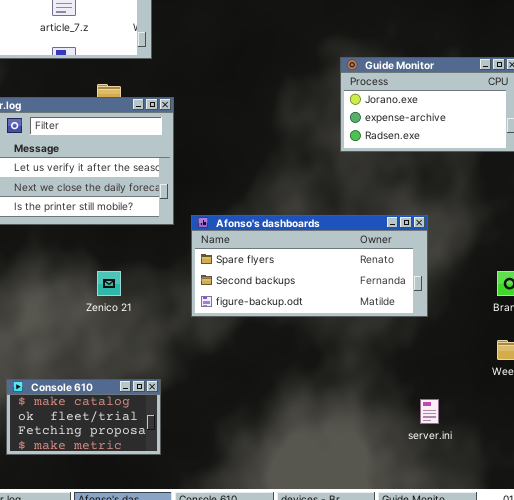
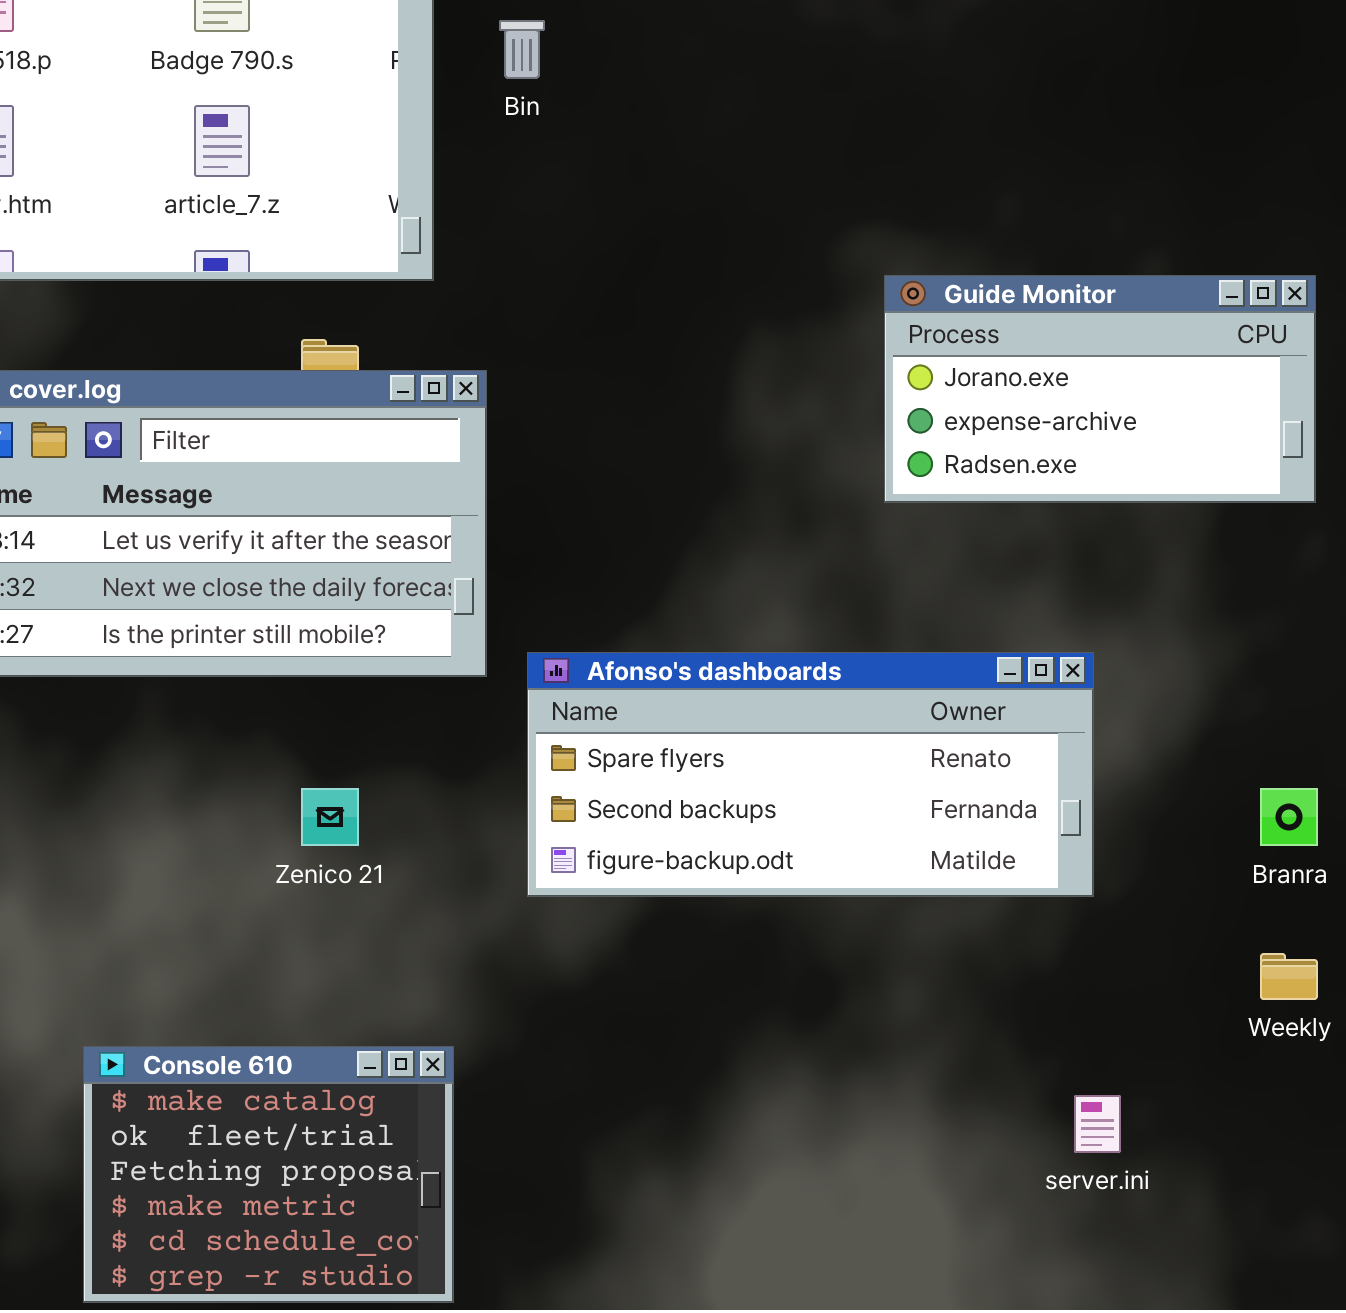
Console 610: [6,379,161,455] -> [83,1046,454,1303], resized

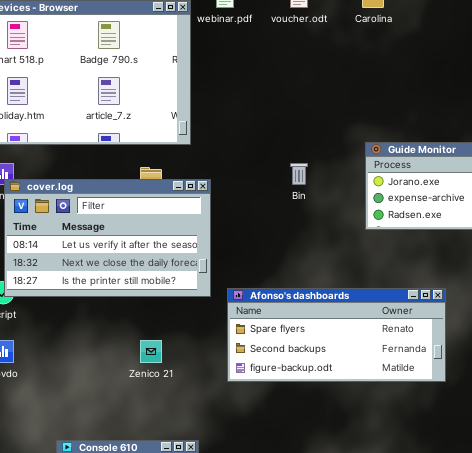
Bin: [499,20,545,79] -> [290,163,308,185], moved

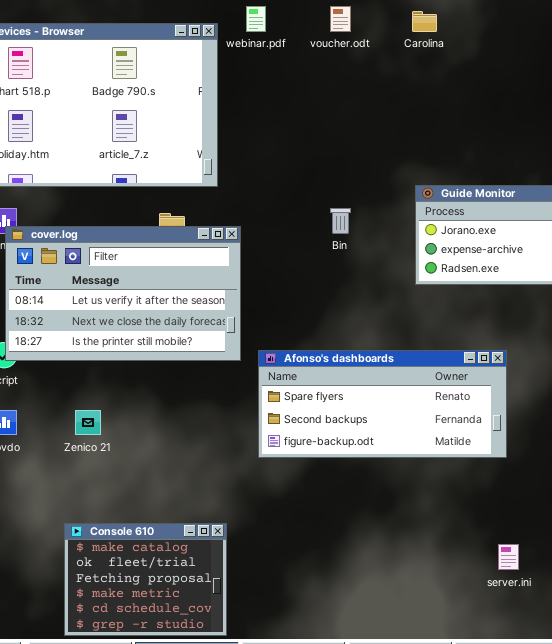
Zenico 21: [140,340,162,363] -> [75,410,101,435], moved

